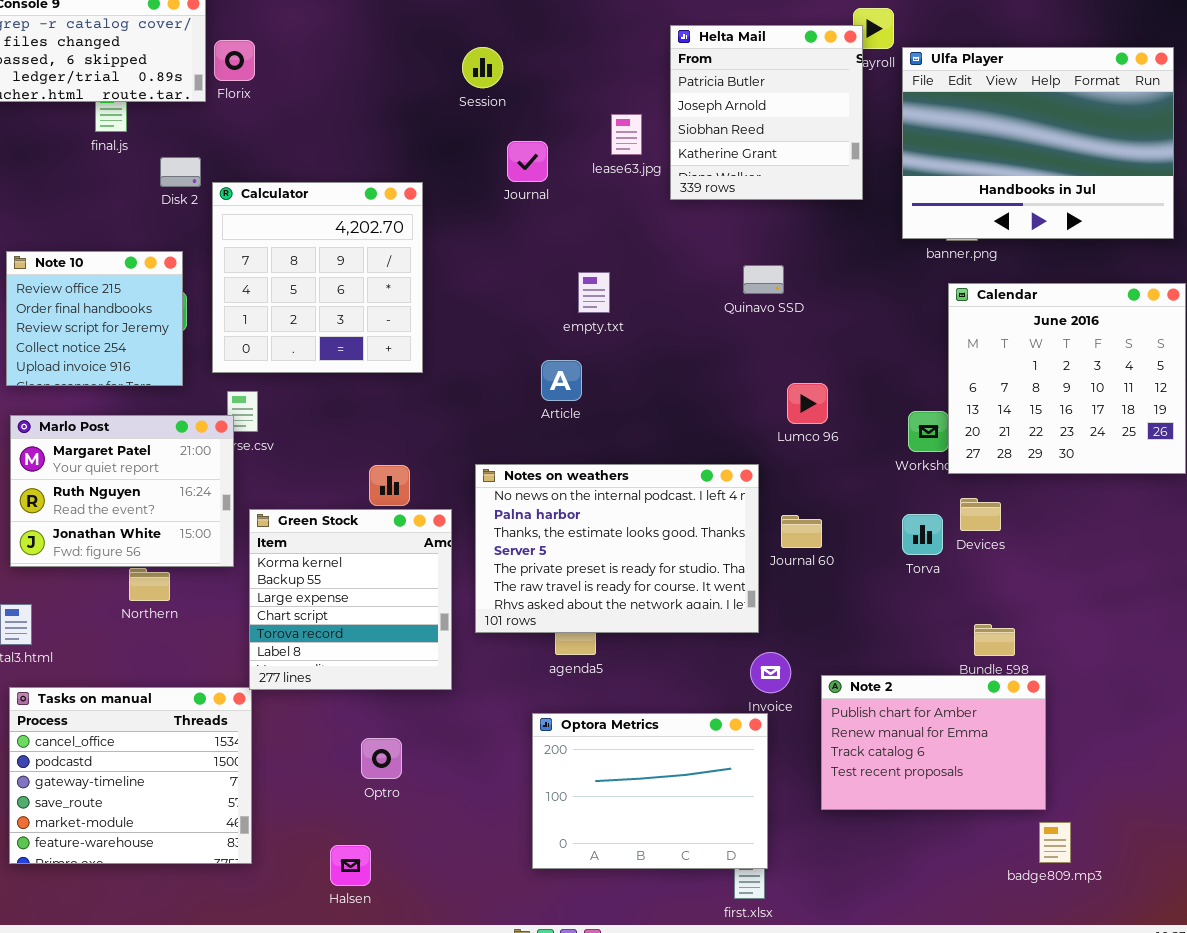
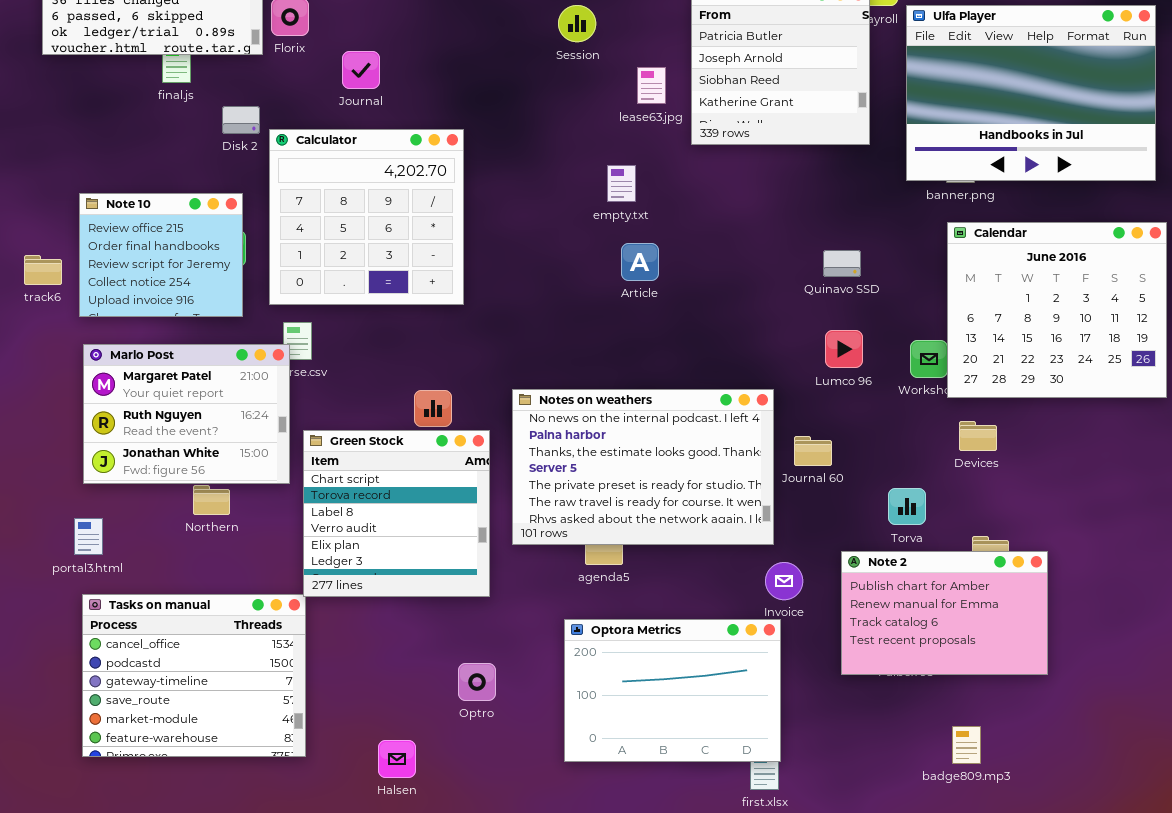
Session: [462,47,503,88] -> [558,5,596,42], moved
Journal: [507,141,548,182] -> [342,51,380,89], moved
Quinavo SSD: [743,265,784,294] -> [823,250,861,277], moved
empty.txt: [578,272,610,313] -> [607,165,636,202], moved
Article: [541,360,582,401] -> [621,243,659,281], moved
Lumco 96: [787,383,828,424] -> [825,330,863,368], moved
Green Stock: [249,509,452,690] -> [303,430,490,597], scrolled down 3 rows
Torva: [902,514,943,555] -> [888,488,926,525], moved
Note 2: [821,675,1046,810] -> [841,551,1048,675], moved
Optro: [361,738,402,779] -> [458,663,496,701], moved
badge809.mp3: [1039,822,1071,863] -> [952,726,981,764], moved

